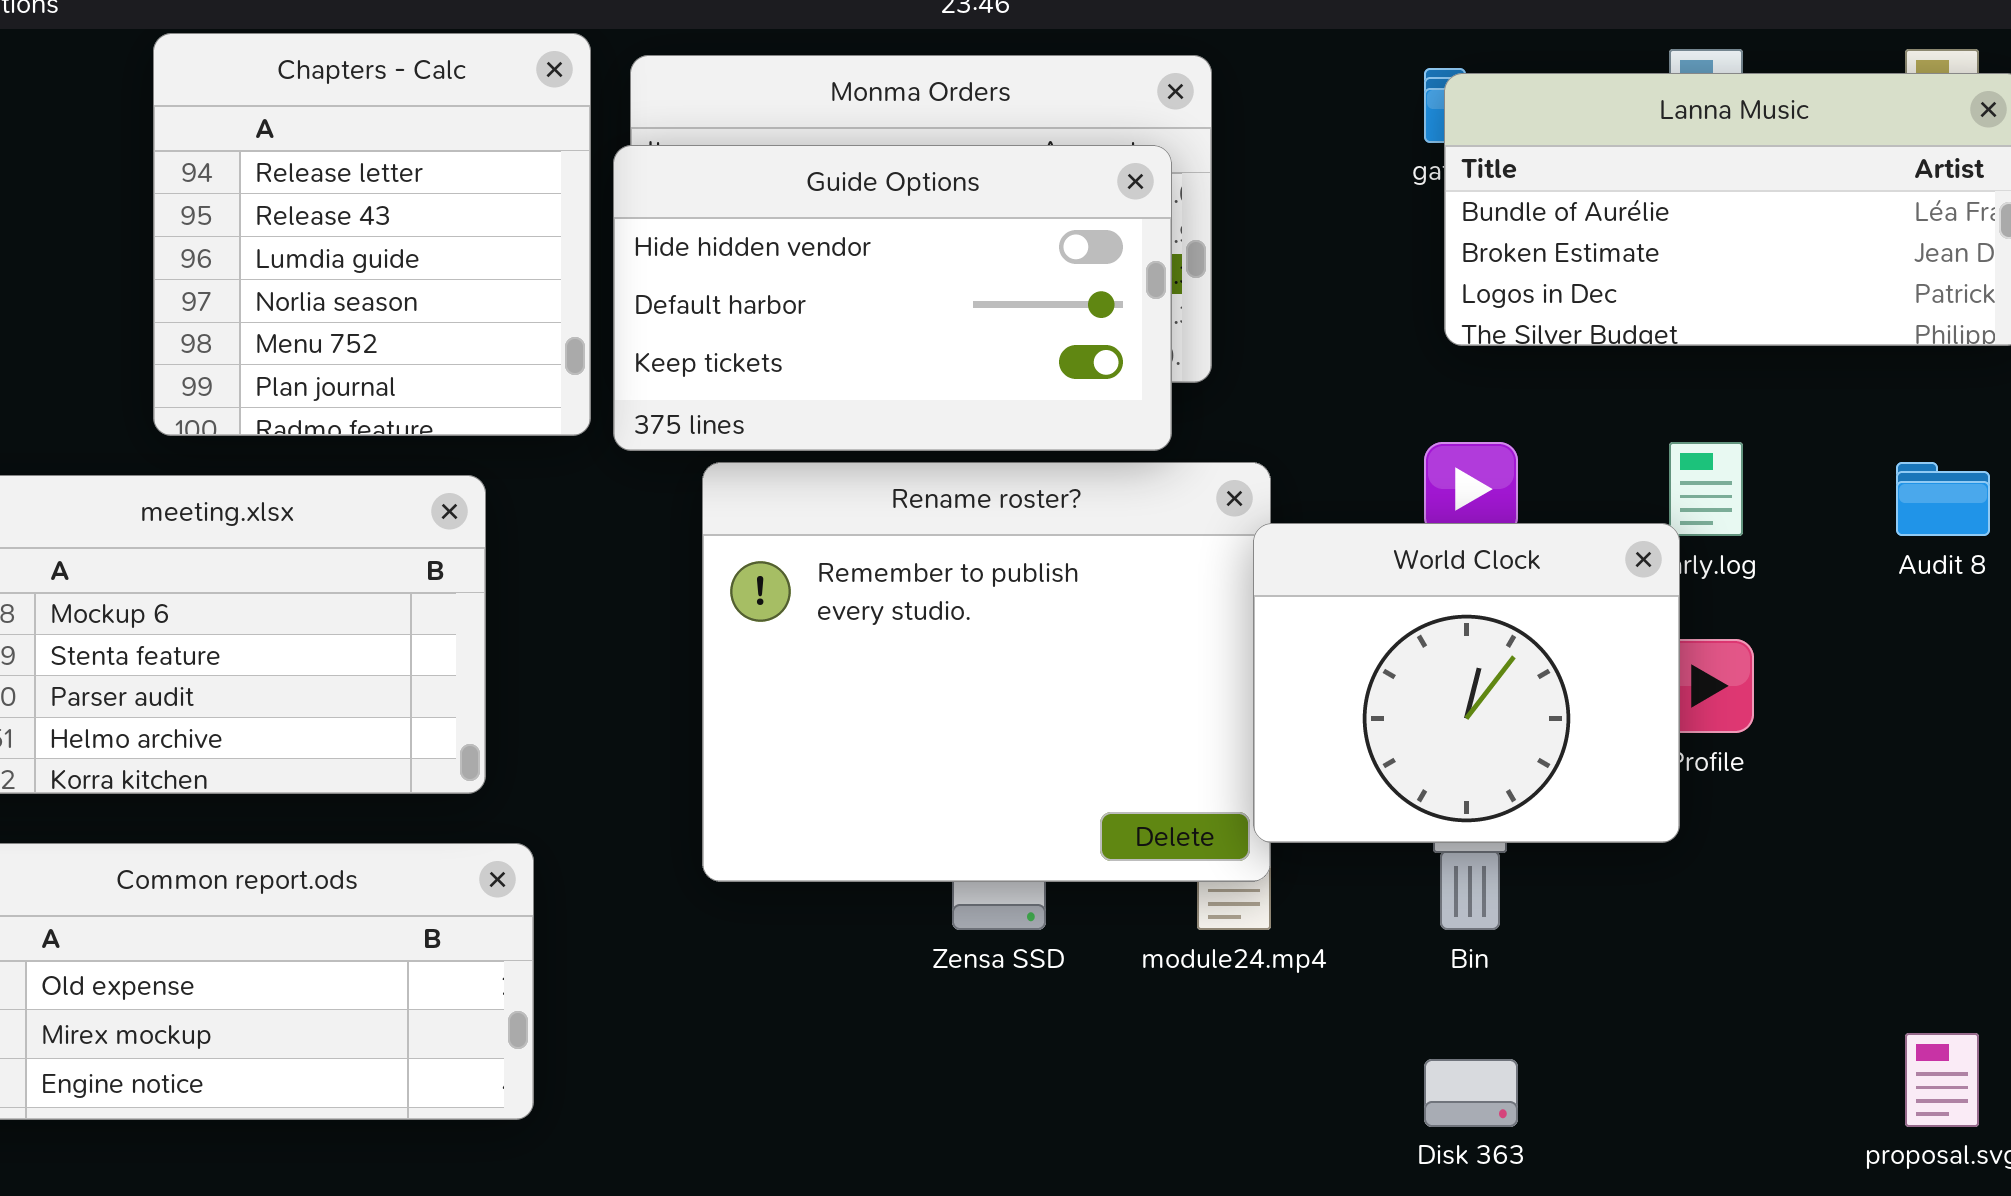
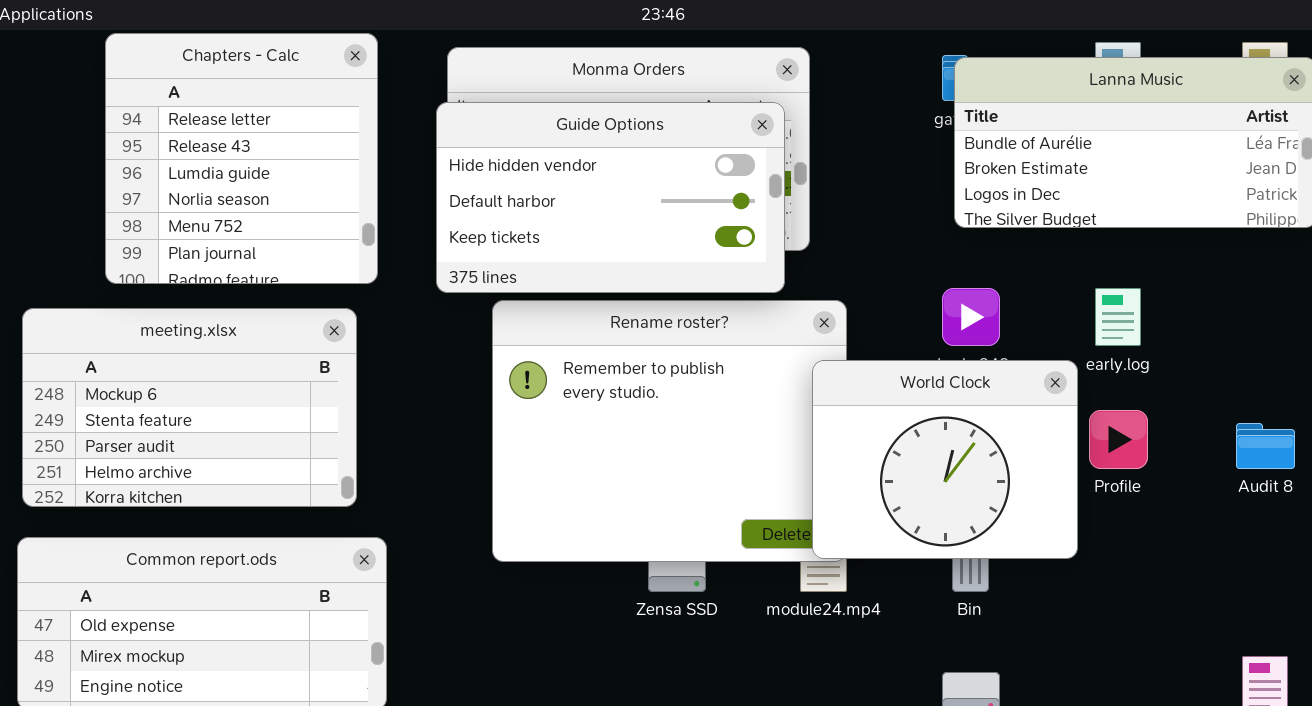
Chapters - Calc: [153,33,591,436] -> [105,33,378,284], moved
Audit 8: [1896,462,1990,536] -> [1236,423,1295,469], moved
World Clock: [1253,523,1680,843] -> [812,360,1078,559], moved

